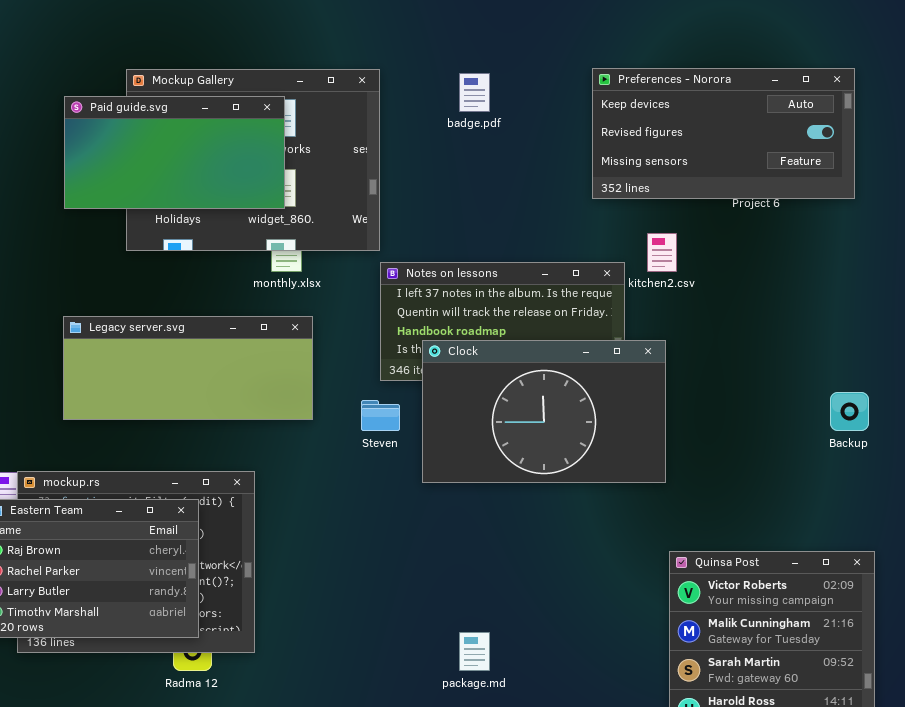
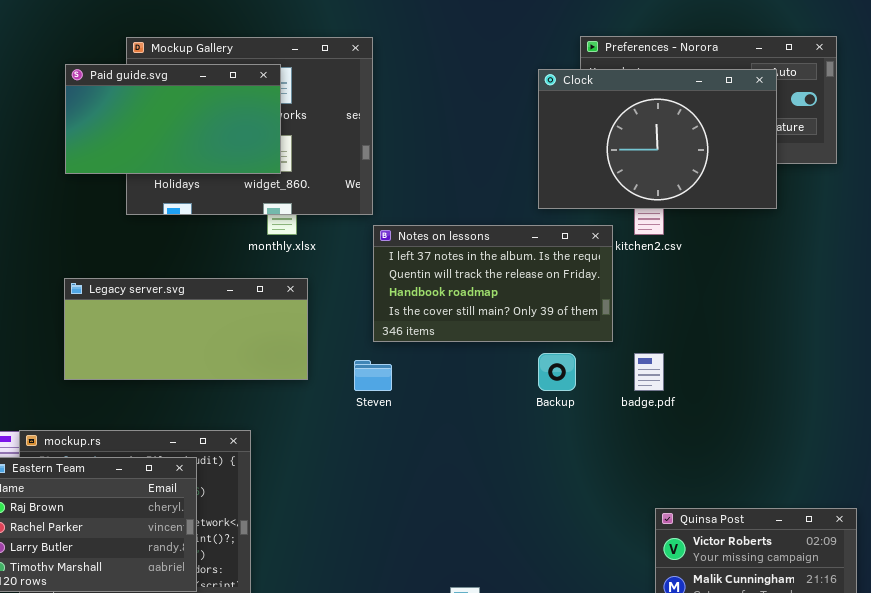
badge.pdf: [459,73,490,112] -> [634,353,664,391], moved
Clock: [422,340,666,483] -> [538,69,777,209], moved
Backup: [830,392,869,431] -> [538,353,576,391], moved

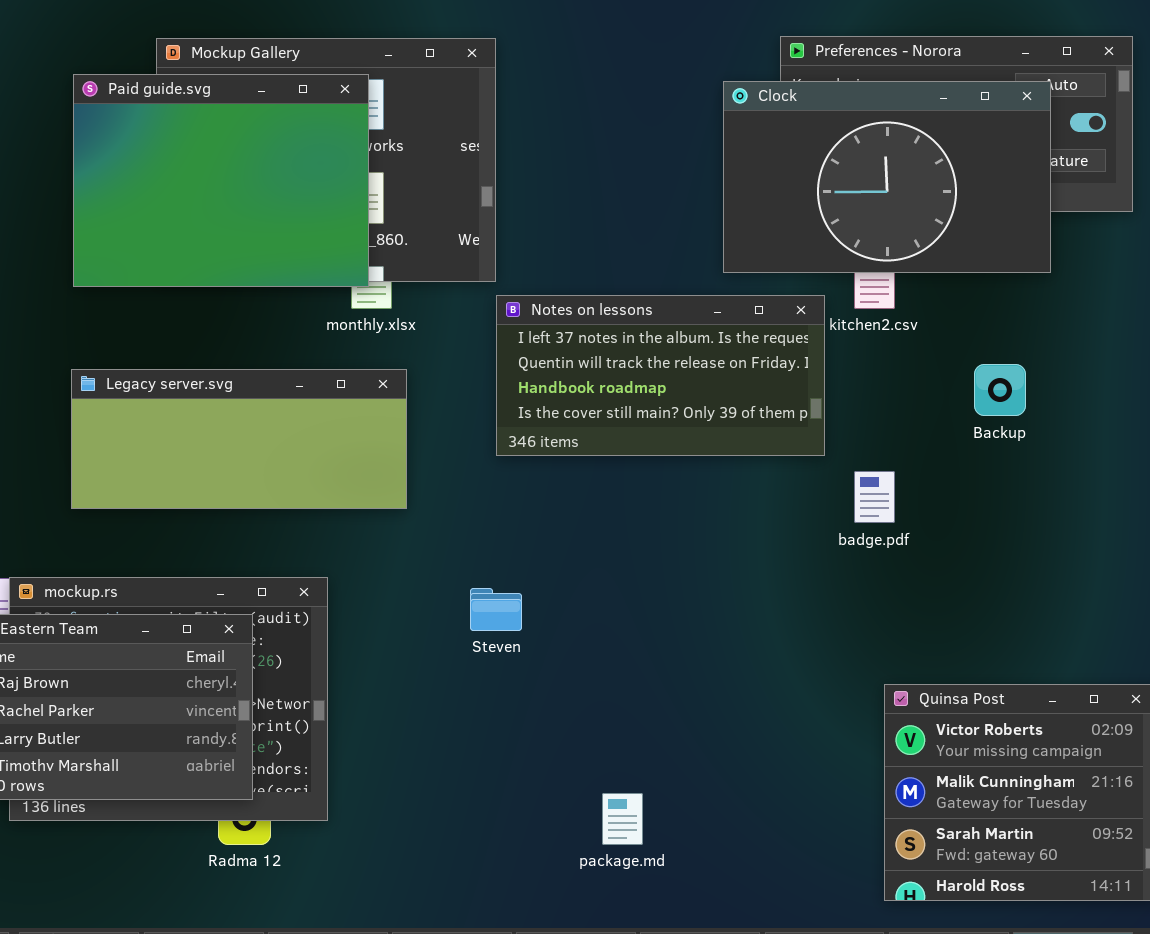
Paid guide.svg: [65,64,281,174] -> [73,74,369,287], resized
Backup: [538,353,576,391] -> [974,364,1026,416], moved
Steven: [354,360,392,391] -> [470,588,522,631], moved

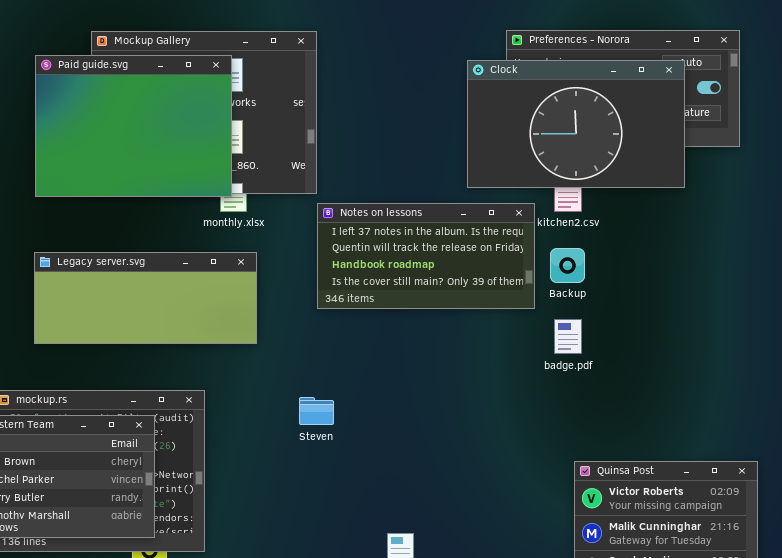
Backup: [974,364,1026,416] -> [550,248,585,283], moved

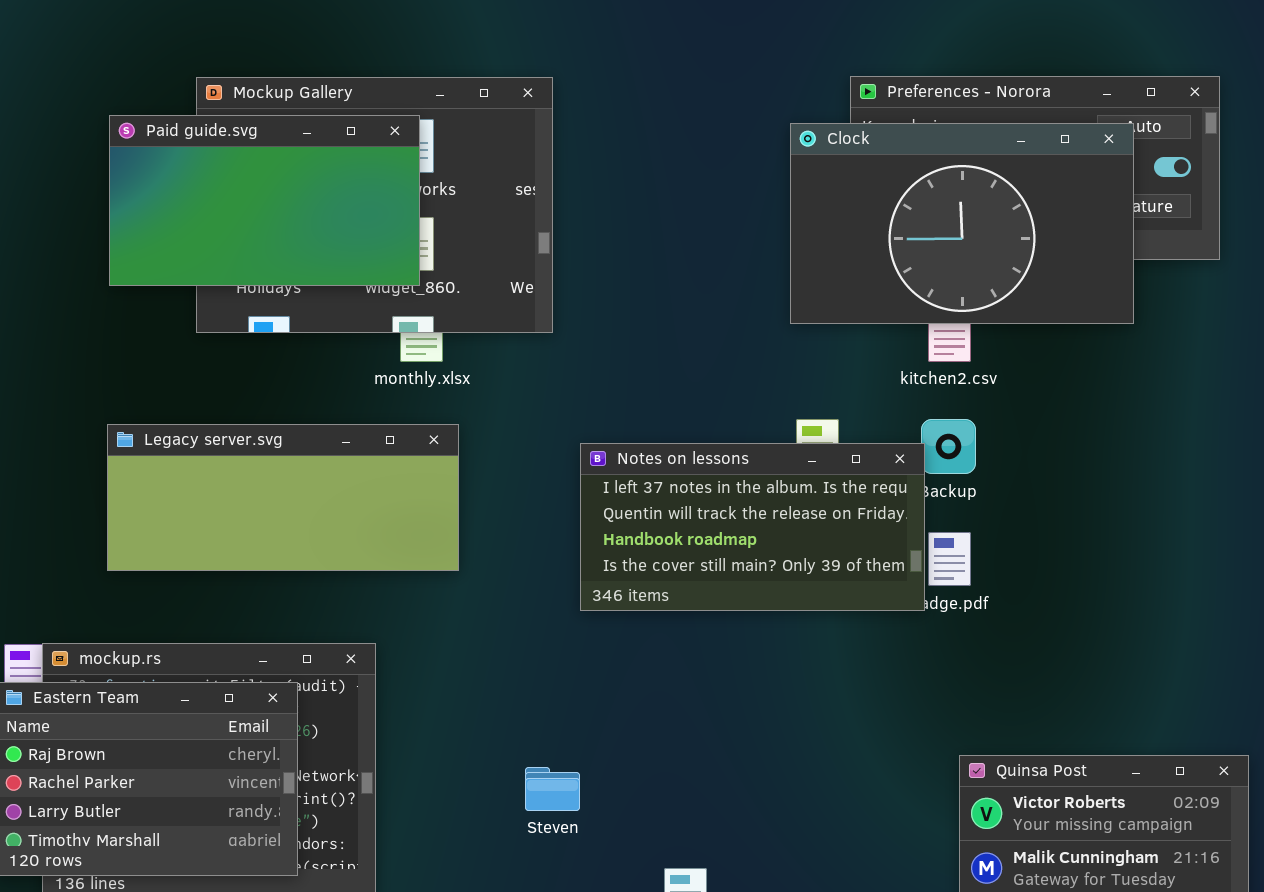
Paid guide.svg: [35,55,232,197] -> [109,115,420,286], resized
Notes on lessons: [317,203,535,309] -> [580,443,925,611], moved
Steven: [299,397,334,425] -> [525,767,580,811], moved

